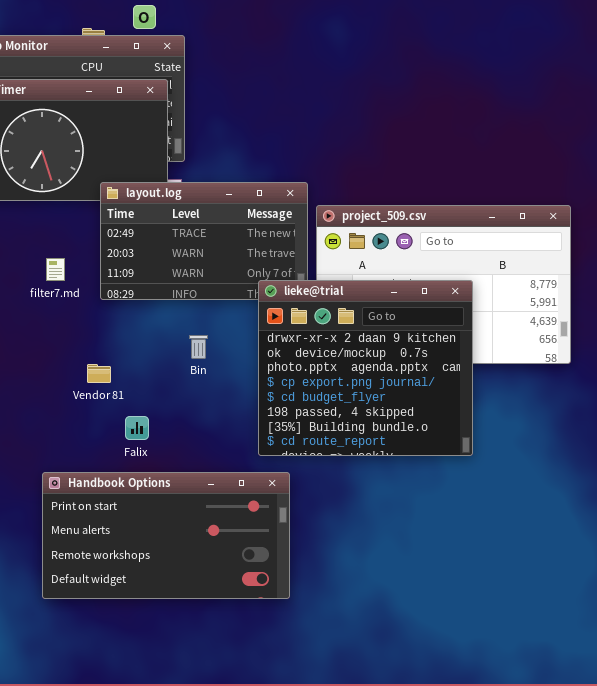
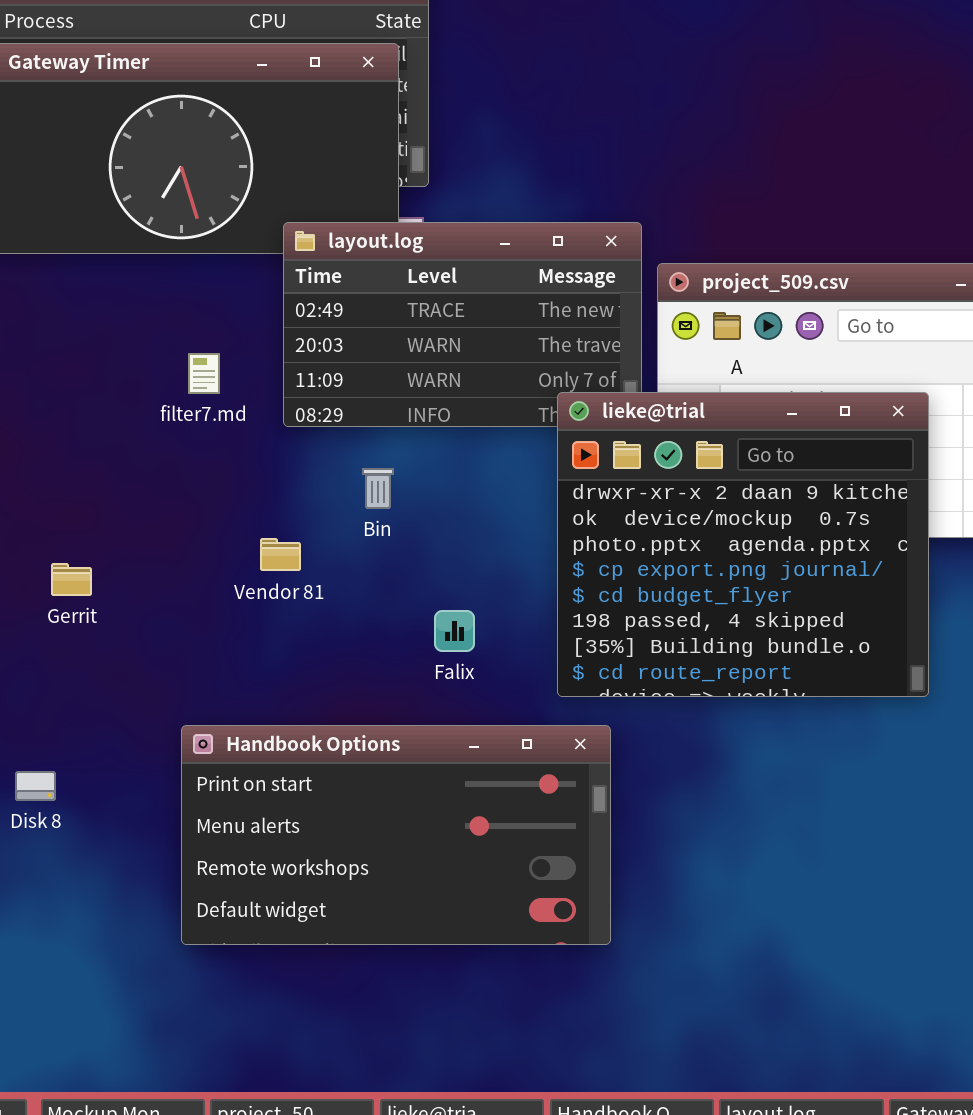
Bin: [189,335,208,359] -> [362,468,394,509], moved
Falix: [125,416,149,440] -> [434,610,475,652], moved

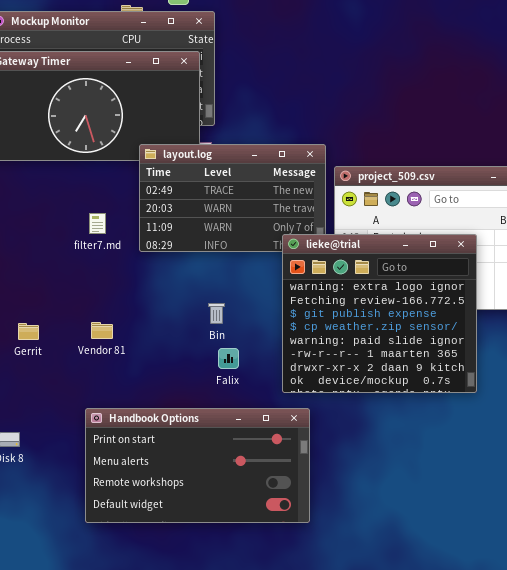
lieke@trial: [557,392,929,697] -> [282,234,477,393], scrolled up 6 rows
Bin: [362,468,394,509] -> [208,303,225,324], moved
Vendor 81: [260,538,301,571] -> [91,322,113,339], moved

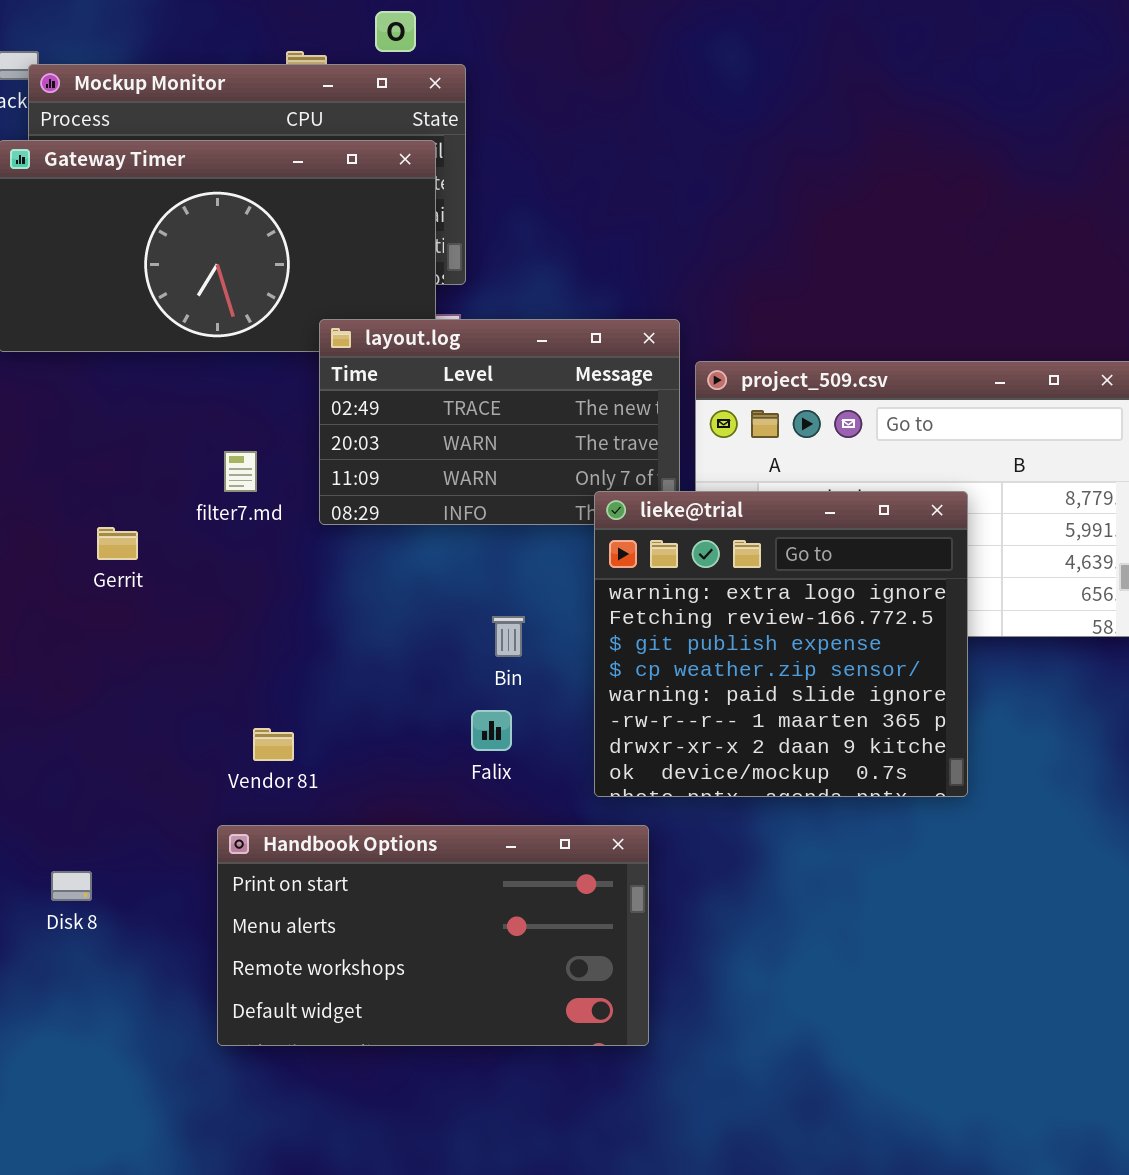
Bin: [208,303,225,324] -> [492,616,525,657], moved
Vendor 81: [91,322,113,339] -> [253,728,294,761], moved
Gerrit: [18,323,39,340] -> [97,527,138,560], moved

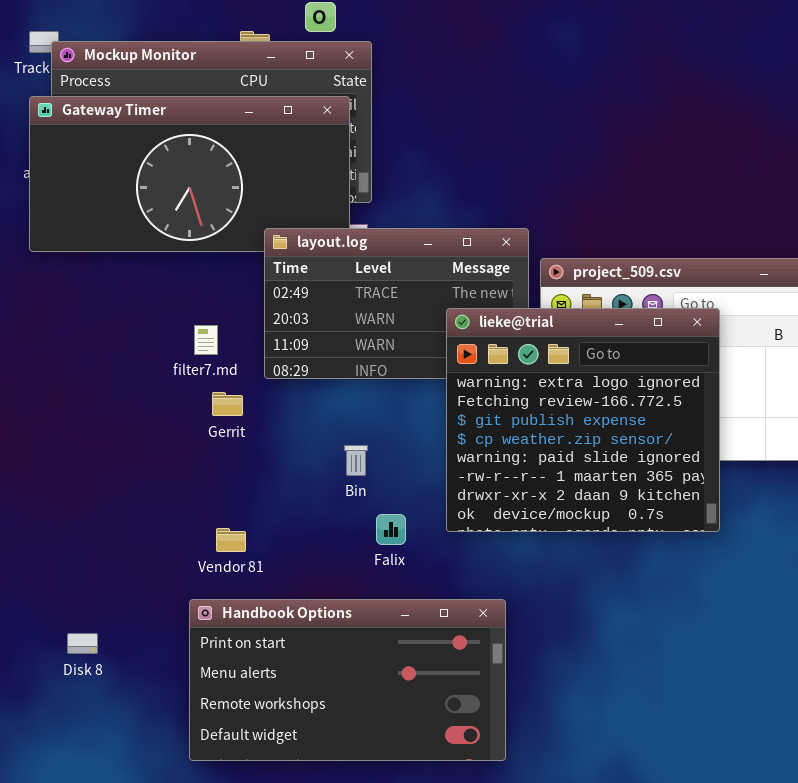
lieke@trial: [594,491,968,797] -> [446,308,720,532], moved
Gerrit: [97,527,138,560] -> [212,392,243,416], moved
Bin: [492,616,525,657] -> [344,445,368,476], moved

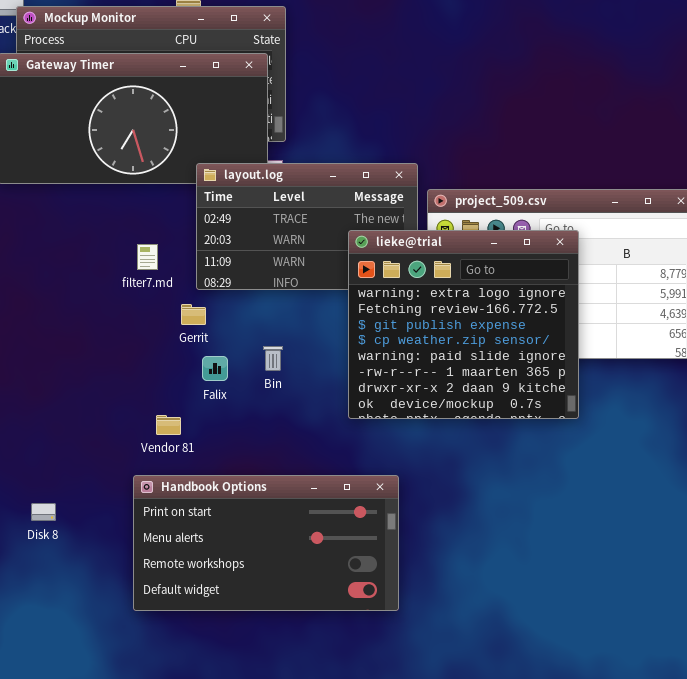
Gerrit: [212,392,243,416] -> [181,304,206,325], moved
Falix: [376,514,406,545] -> [202,356,228,381], moved

